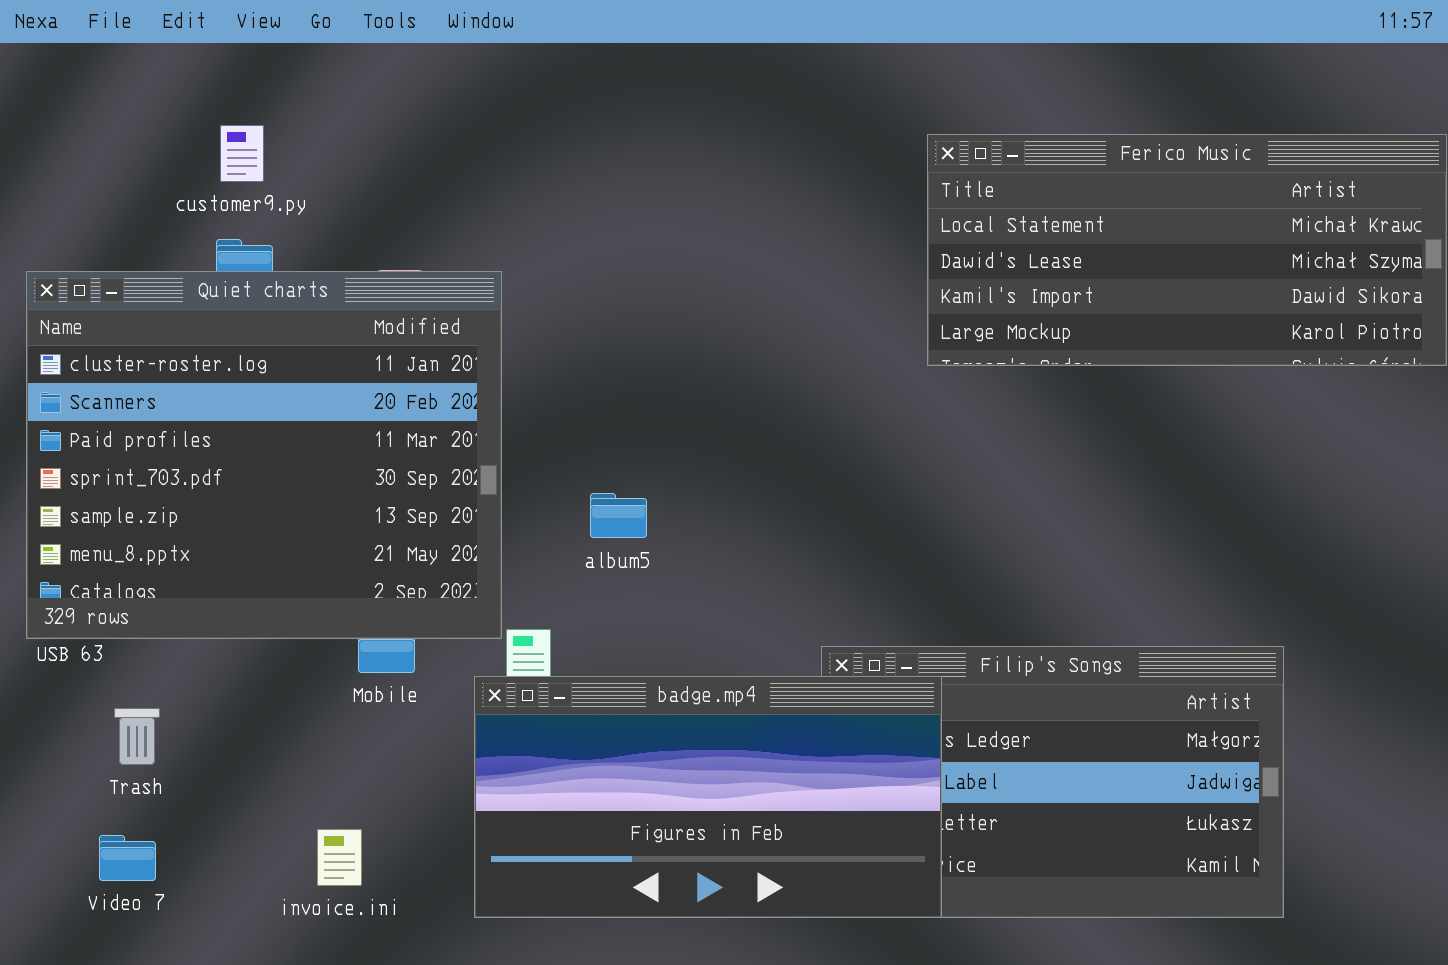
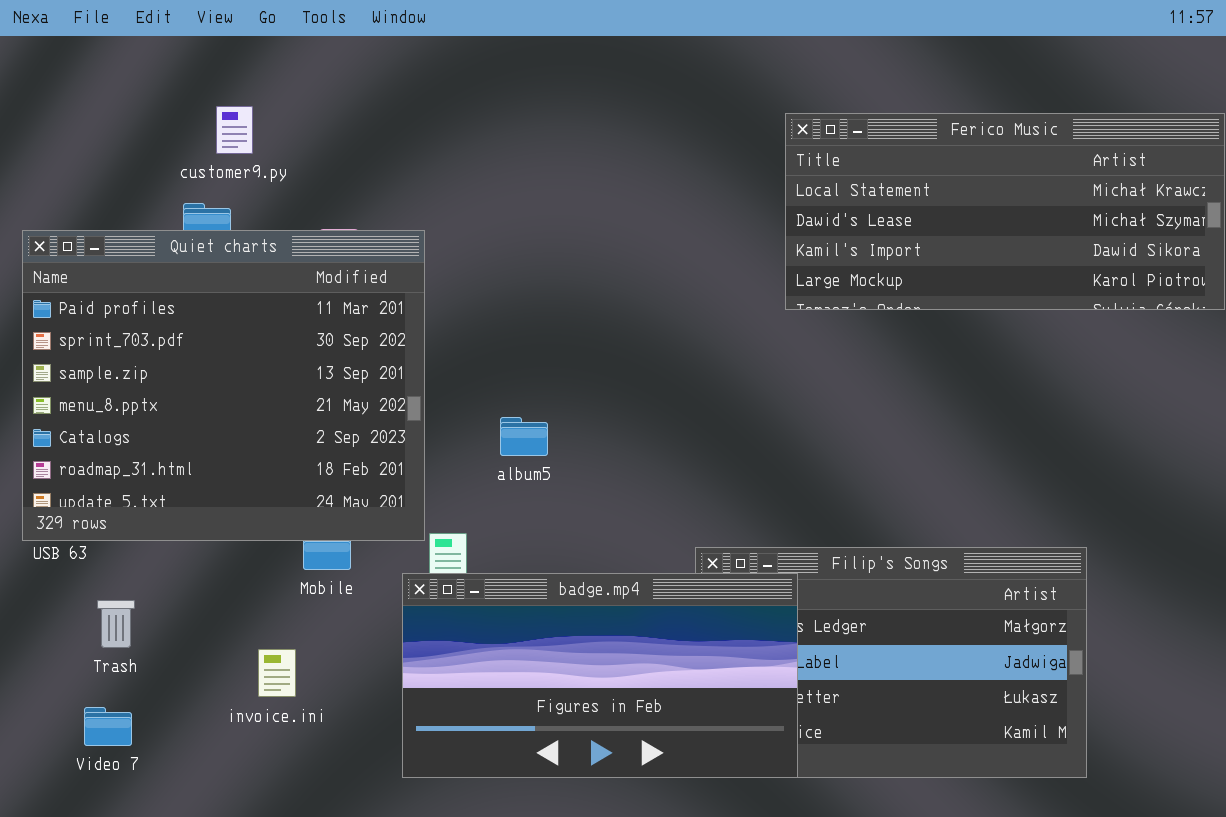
customer9.py: [220,125,264,182] -> [216,106,253,154], moved
Quiet charts: [26,271,502,639] -> [22,230,425,541], scrolled down 2 rows
invoice.ini: [317,829,362,886] -> [258,649,296,697], moved

